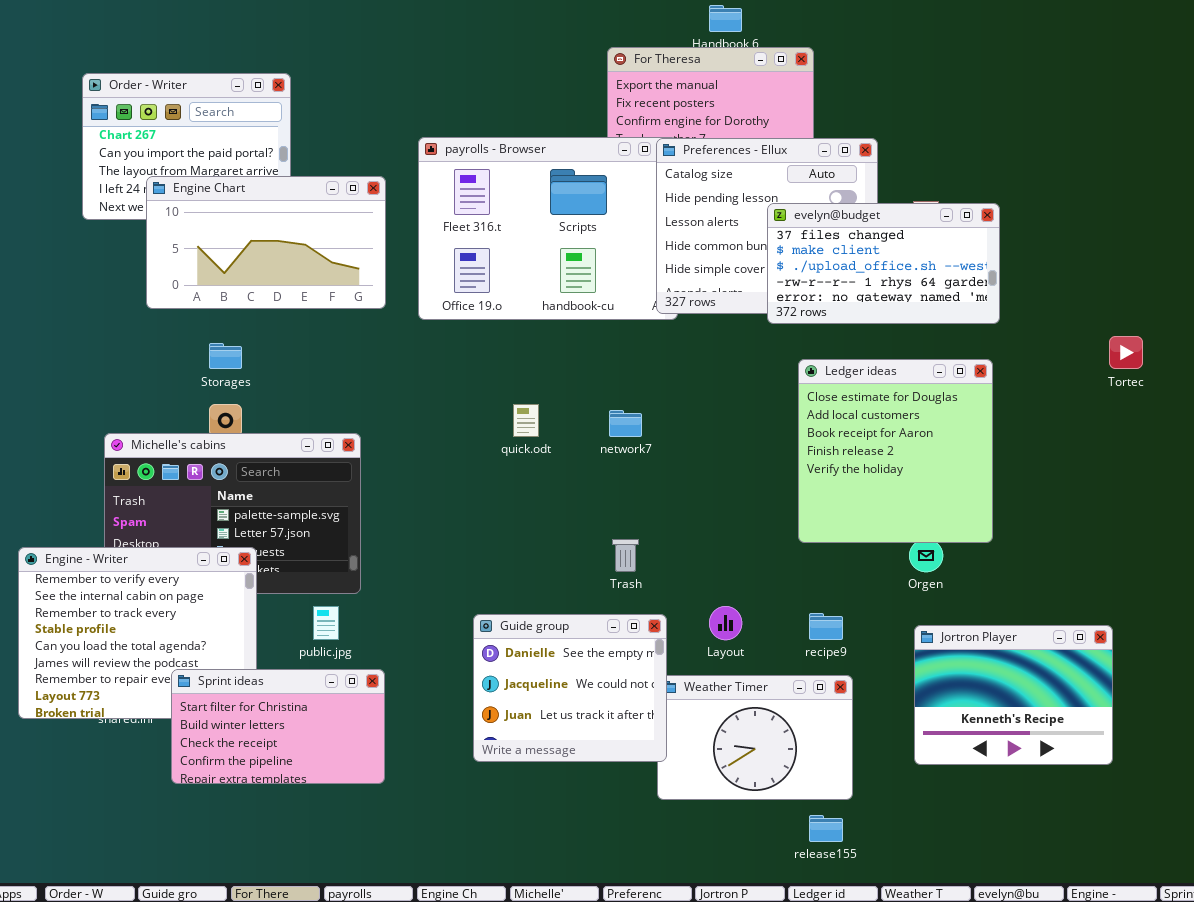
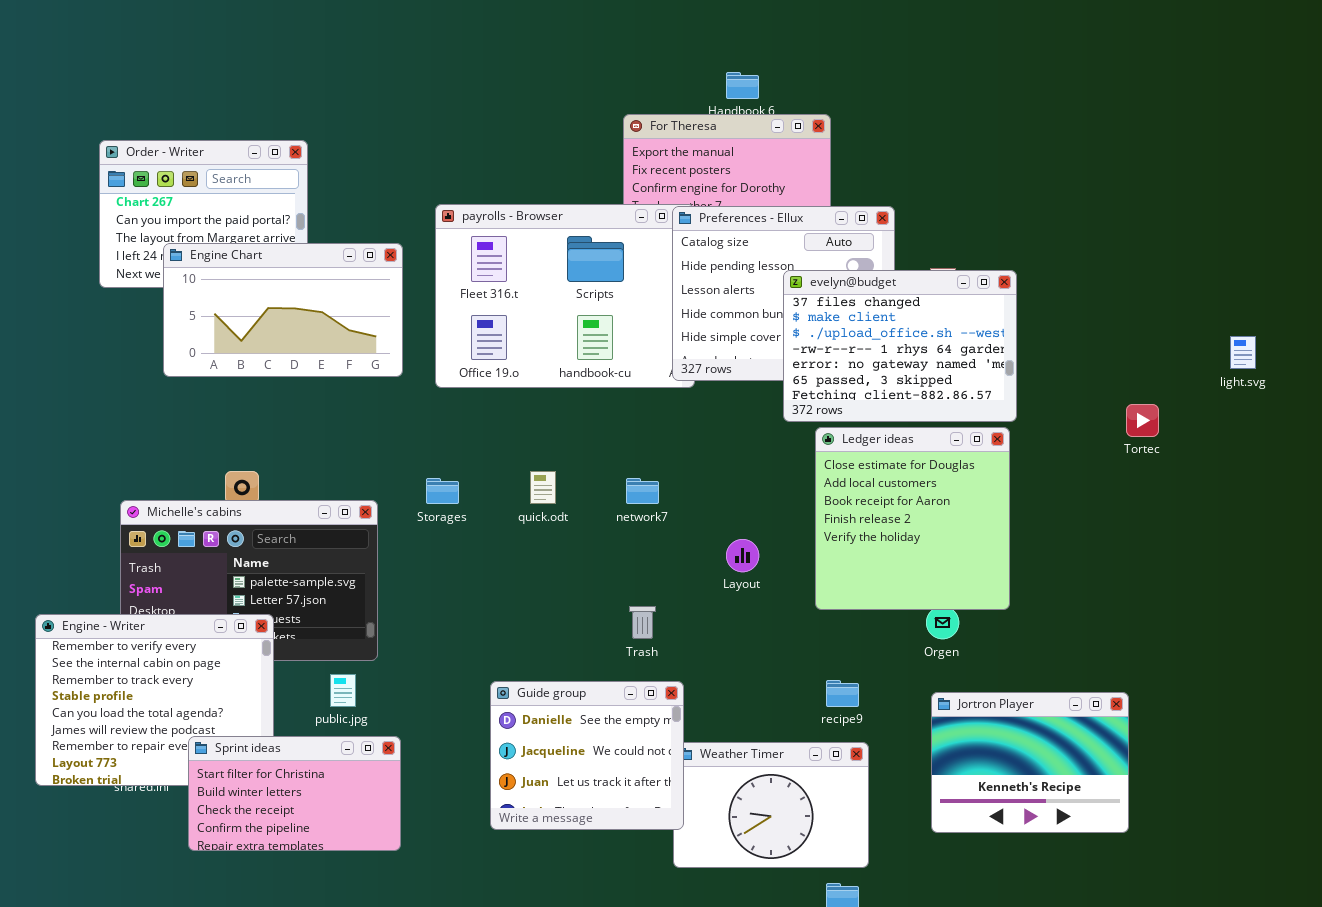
evelyn@budget: [767,203,1000,324] -> [783,270,1017,422], resized
Storages: [209,343,242,369] -> [426,478,459,504], moved
Layout: [709,606,742,640] -> [726,539,759,572], moved

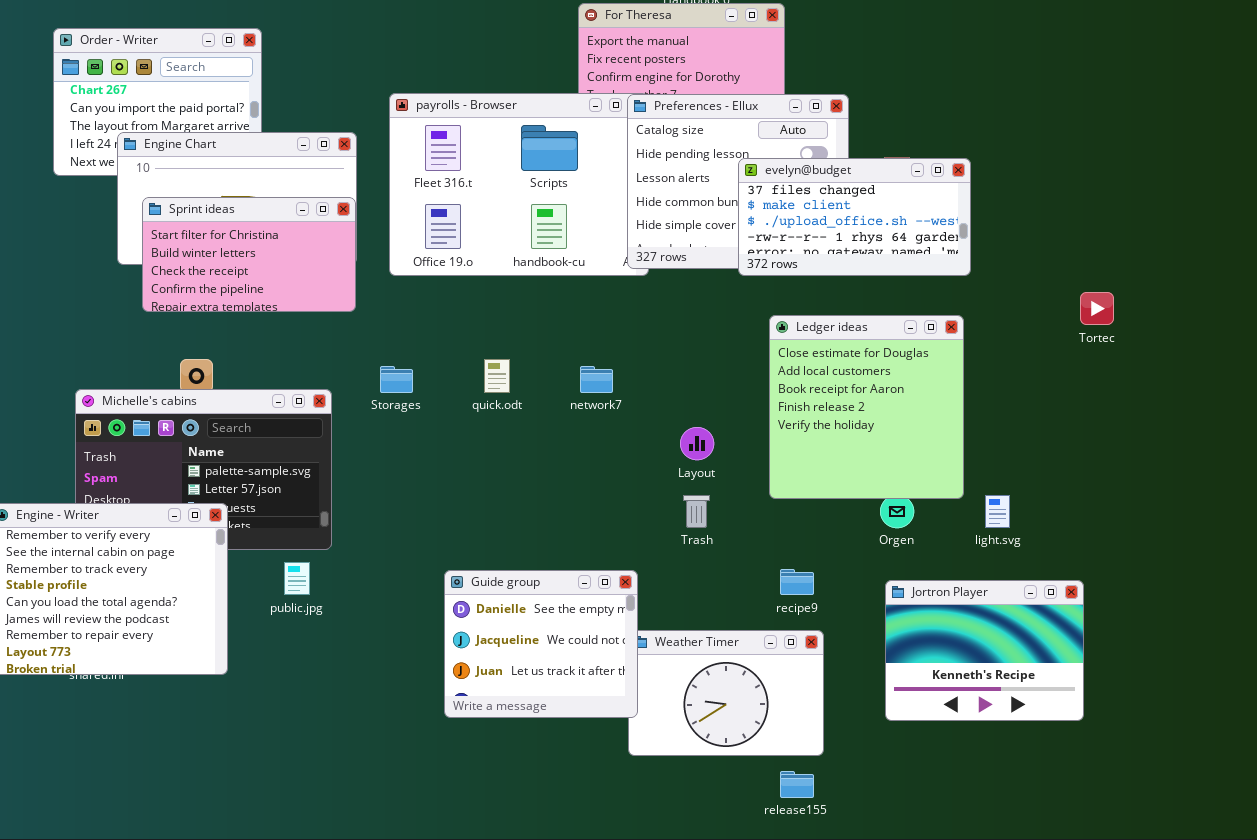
evelyn@budget: [783,270,1017,422] -> [738,158,971,276], resized
light.svg: [1230,336,1256,369] -> [985,495,1010,528], moved
Trash: [629,606,656,639] -> [683,495,710,528], moved
Sprint ideas: [188,736,401,851] -> [142,197,356,312], moved

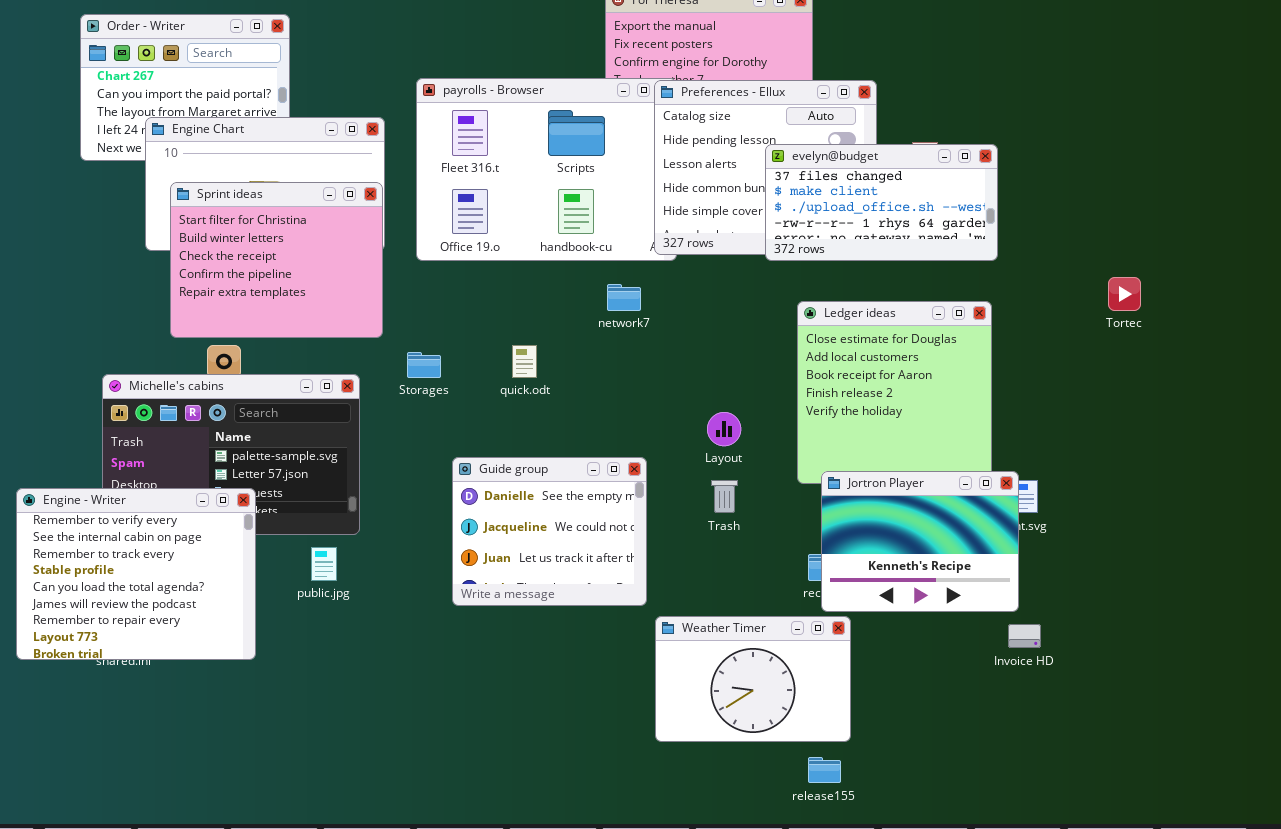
Sprint ideas: [142,197,356,312] -> [170,182,383,338], resized
network7: [580,366,613,393] -> [607,284,641,311], moved
Guide group: [444,570,638,718] -> [452,457,647,606], moved
Jortron Player: [885,580,1084,721] -> [821,471,1019,612], moved

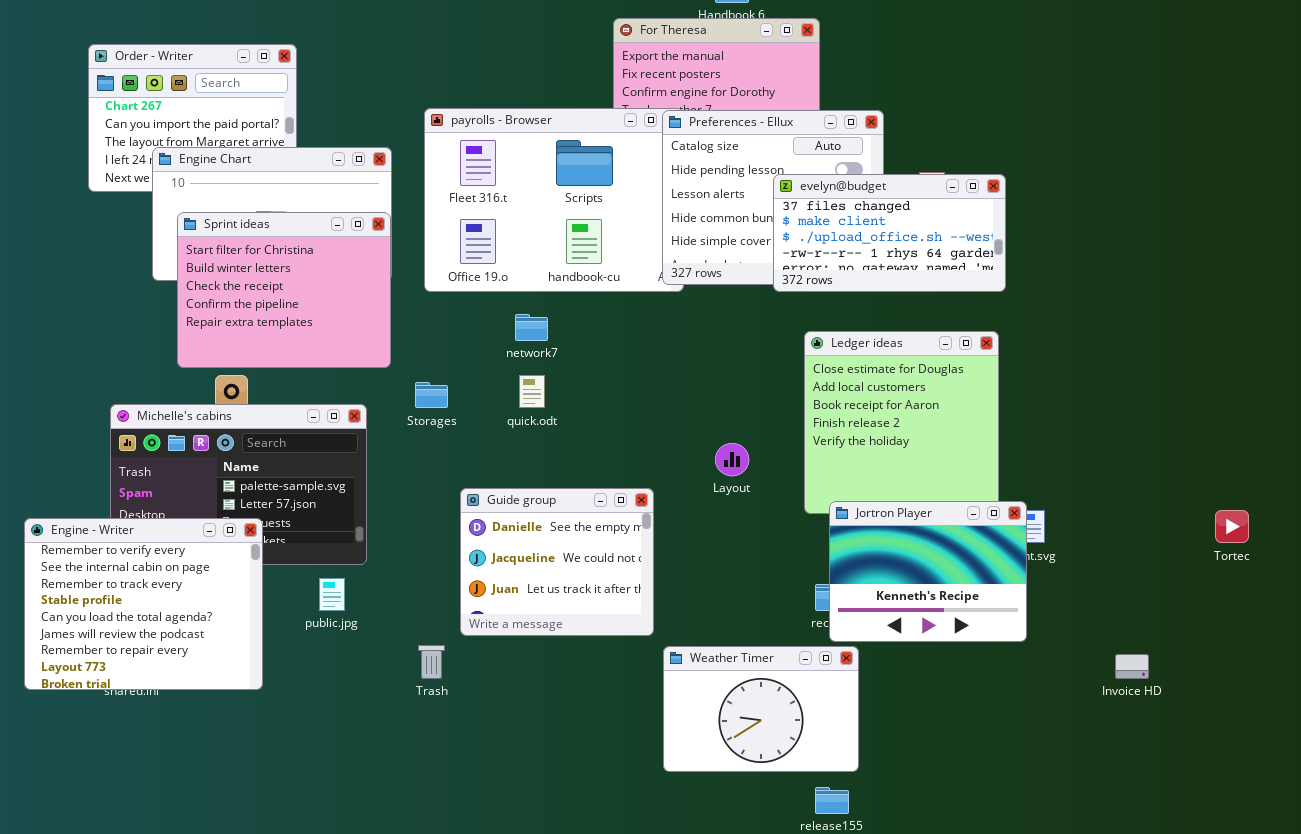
Tortec: [1108,277,1141,311] -> [1215,510,1249,543], moved
network7: [607,284,641,311] -> [515,314,548,341], moved
Trash: [711,480,738,513] -> [418,645,445,679], moved
Invoice HD: [1008,624,1041,648] -> [1115,654,1149,679], moved

